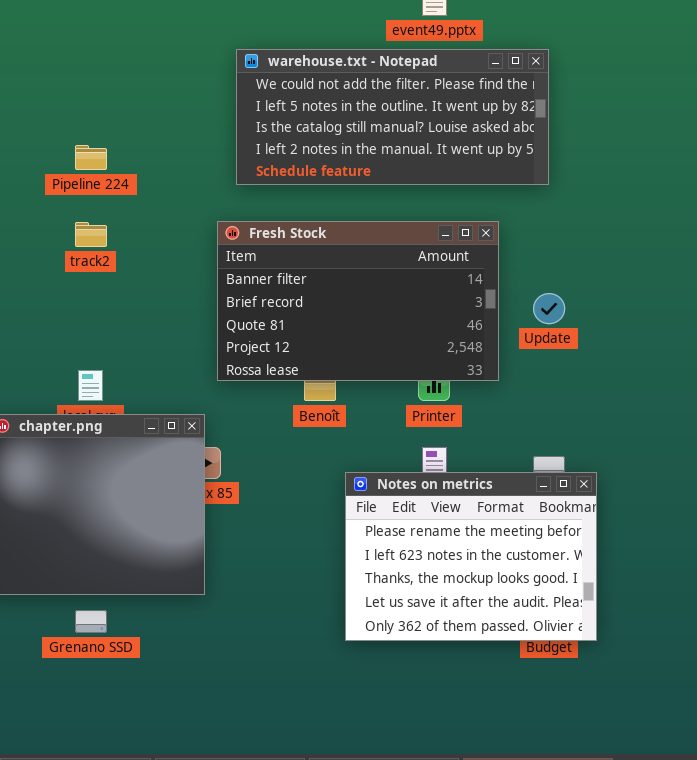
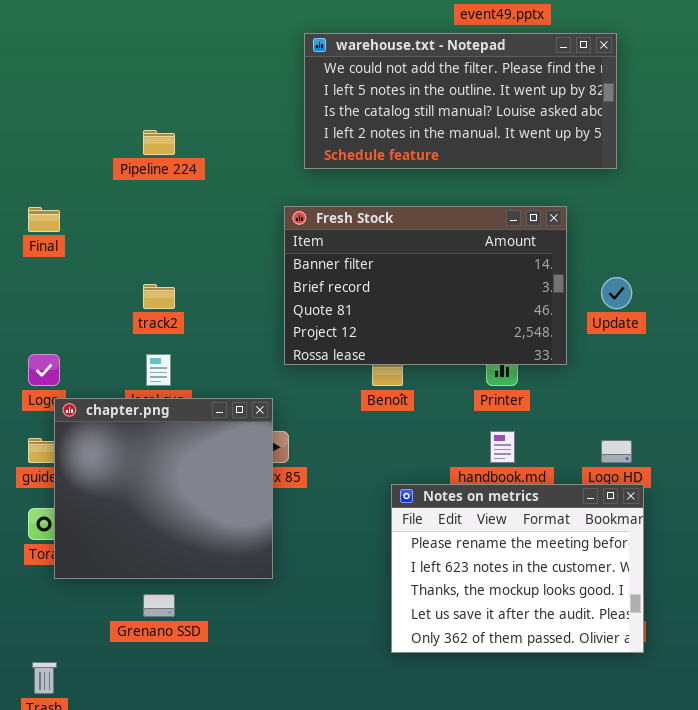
track2: [75,222,107,247] -> [143,284,175,309], moved
Notes on metrics: [345,472,597,641] -> [391,484,644,653], moved

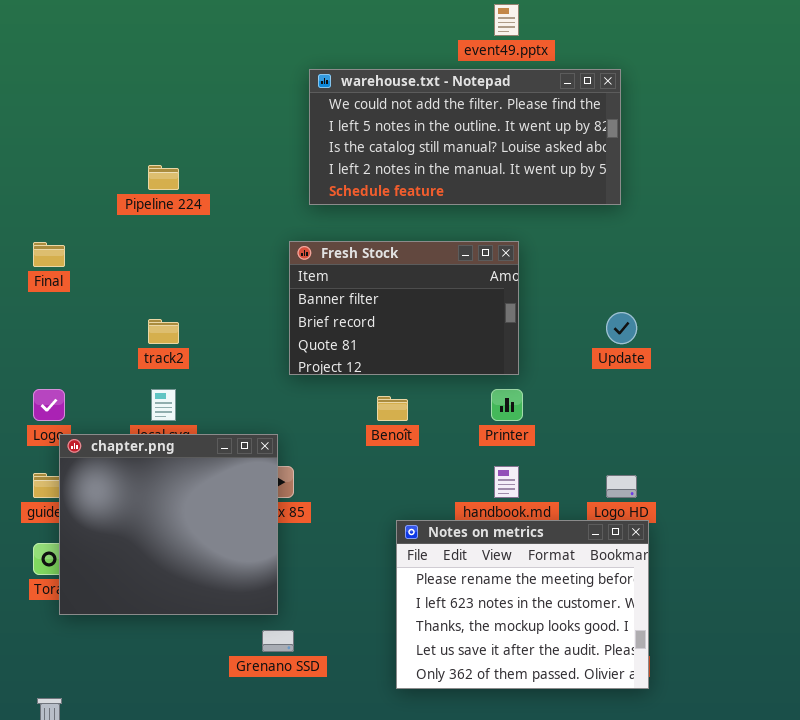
Fresh Stock: [284,206,567,365] -> [289,241,519,375], resized
Grenano SSD: [143,594,175,617] -> [262,630,294,652], moved

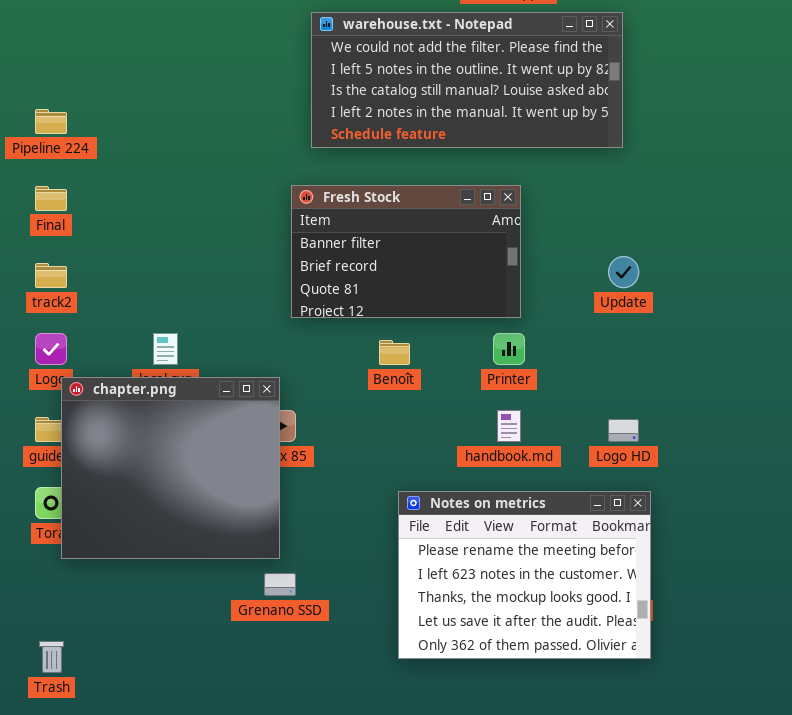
Pipeline 224: [148,165,179,190] -> [35,109,67,134], moved
track2: [148,319,179,344] -> [35,263,67,288], moved
Notes on metrics: [396,520,649,689] -> [398,491,651,659], moved

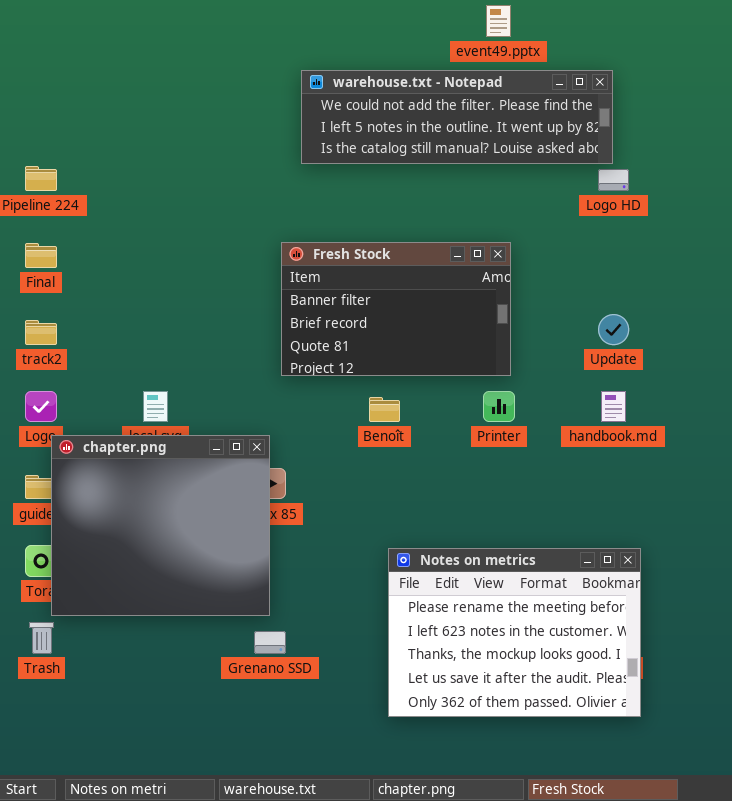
warehouse.txt - Notepad: [311,12,623,148] -> [301,70,613,164], resized
handbook.md: [497,410,521,442] -> [601,391,626,422], moved
Logo HD: [608,419,639,442] -> [598,169,629,191], moved
Trash: [39,641,64,673] -> [29,622,54,654], moved

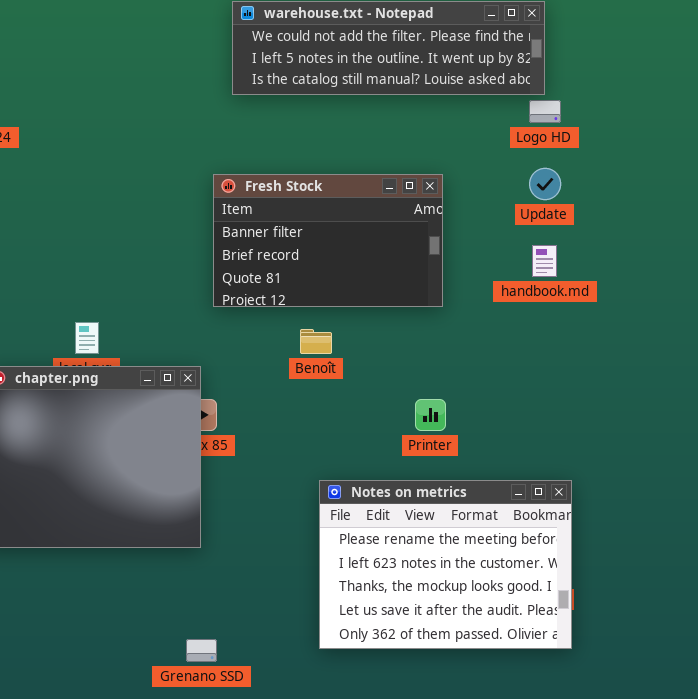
Update: [598,314,629,345] -> [529,168,561,200], moved
Printer: [483,391,515,422] -> [415,399,446,431], moved
handbook.md: [601,391,626,422] -> [532,245,557,277], moved
Grenano SSD: [254,631,286,654] -> [186,639,217,662], moved

